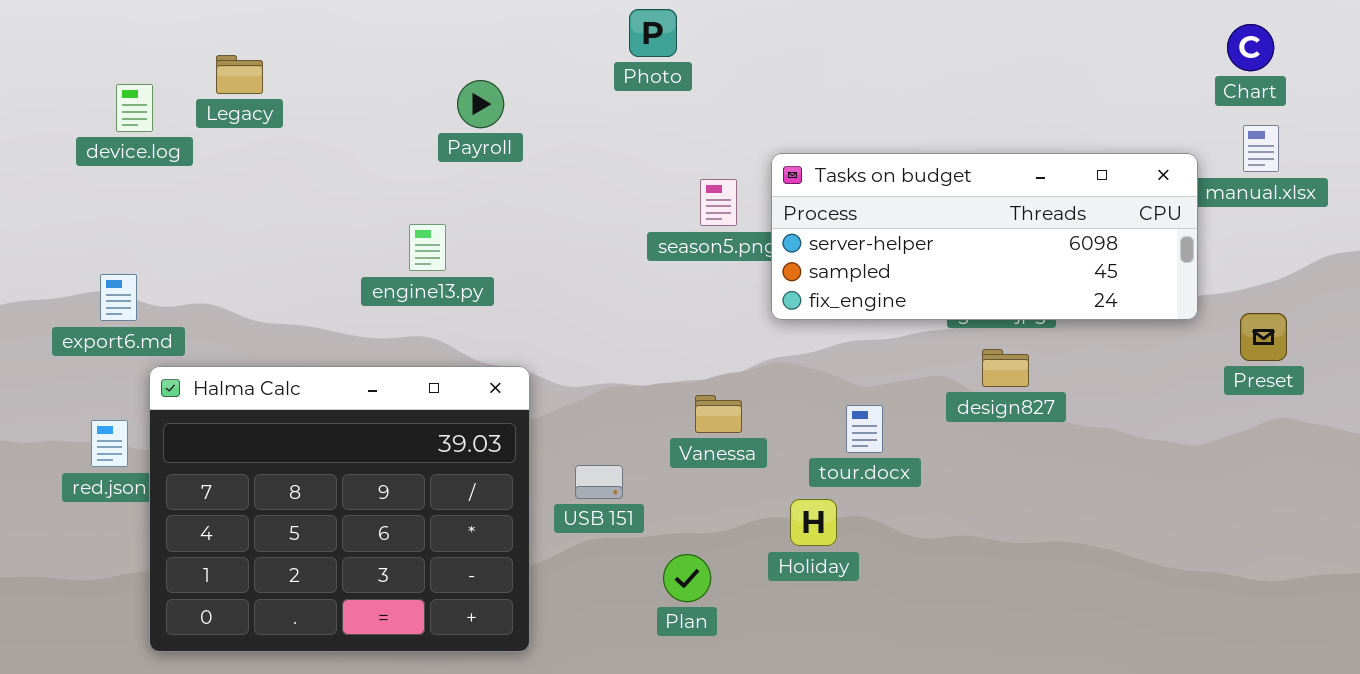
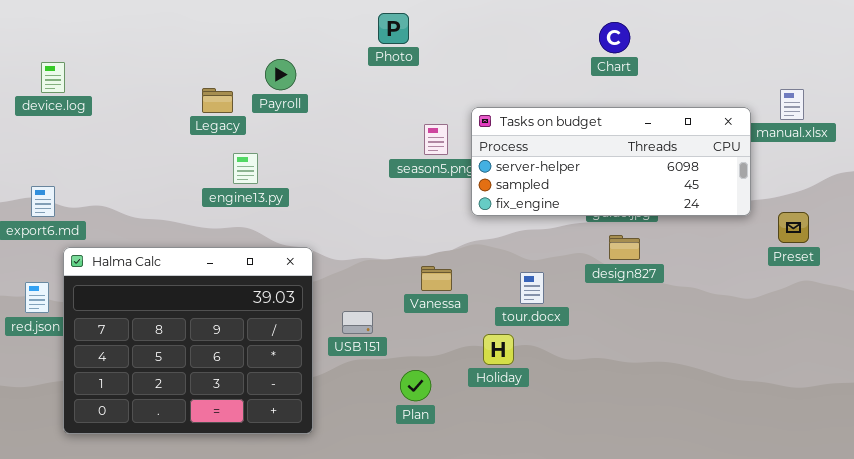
Chart: [1227,24,1274,71] -> [599,22,630,53], moved
Legacy: [216,55,263,94] -> [202,88,233,113], moved

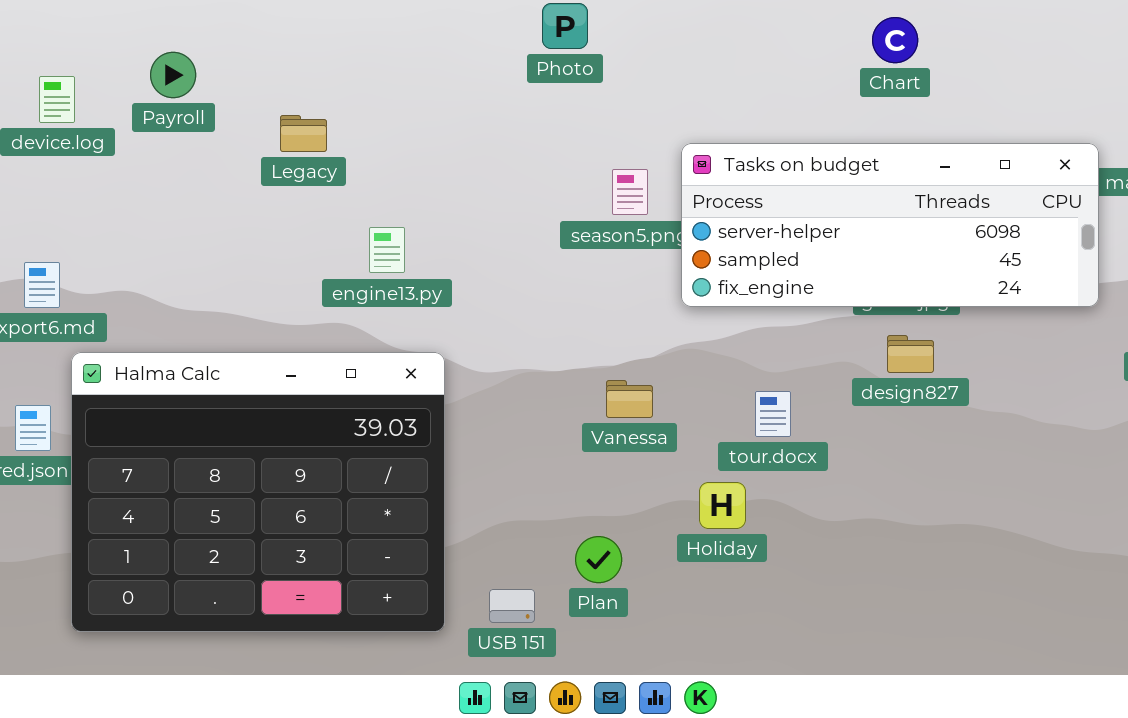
Payroll: [265,59,296,90] -> [150,52,196,98], moved
engine13.py: [233,153,258,184] -> [369,227,405,273], moved
USB 151: [342,311,373,334] -> [489,589,535,623], moved

